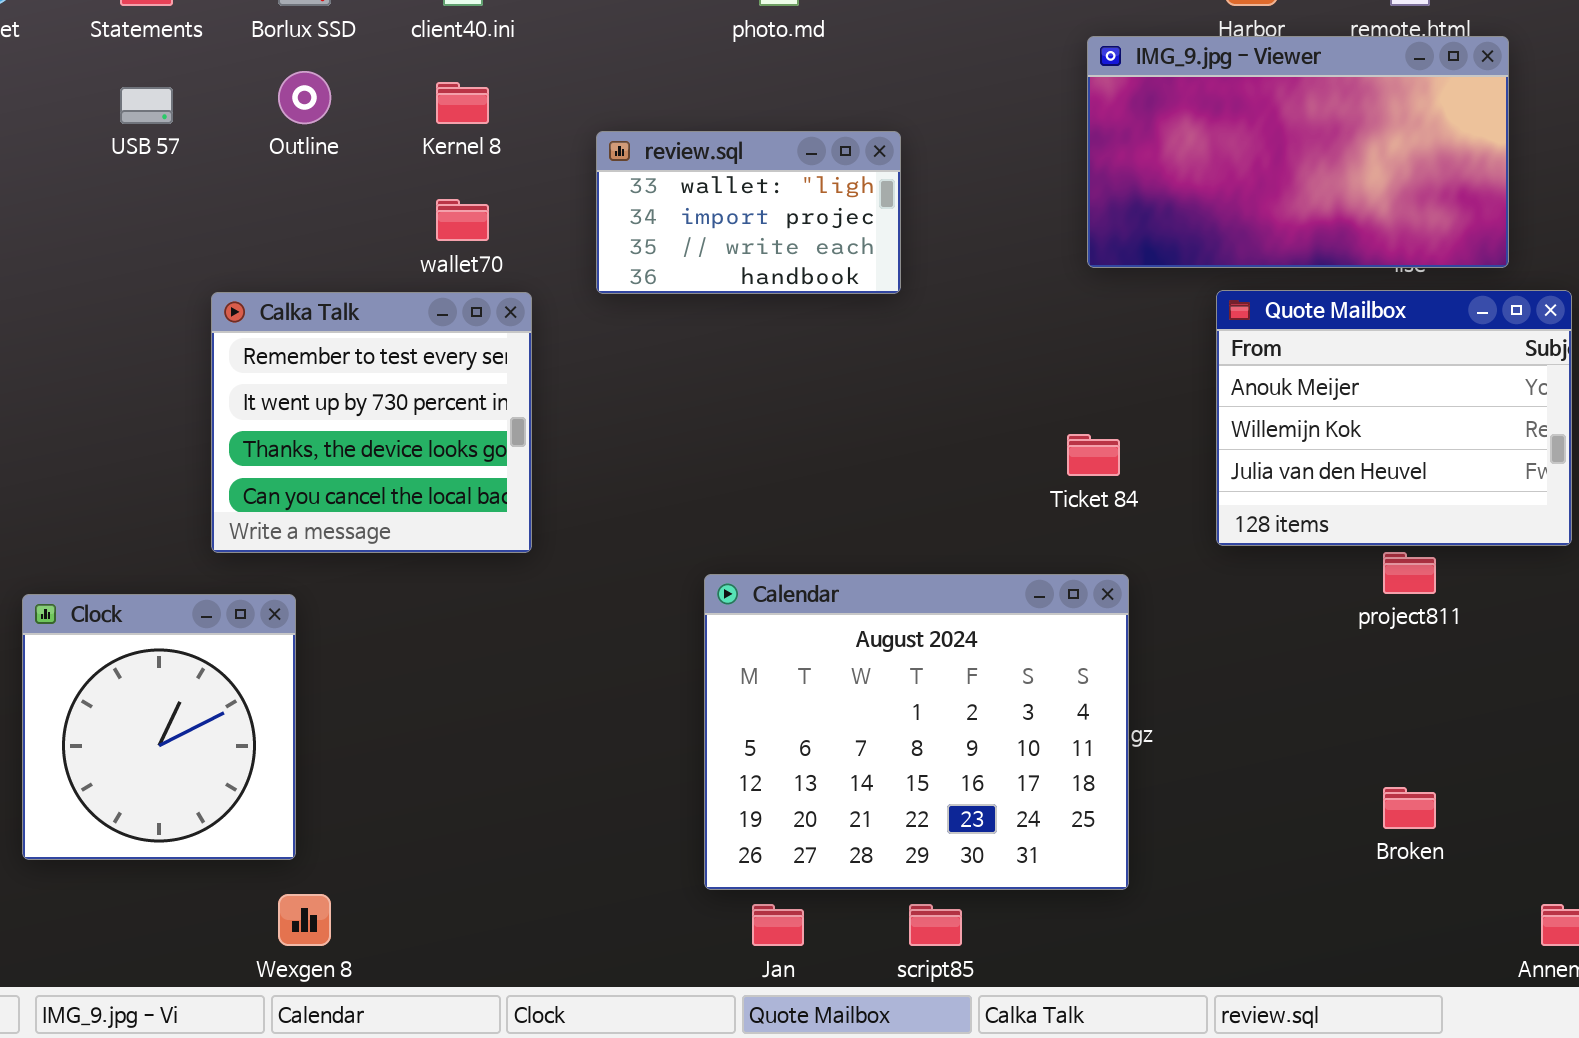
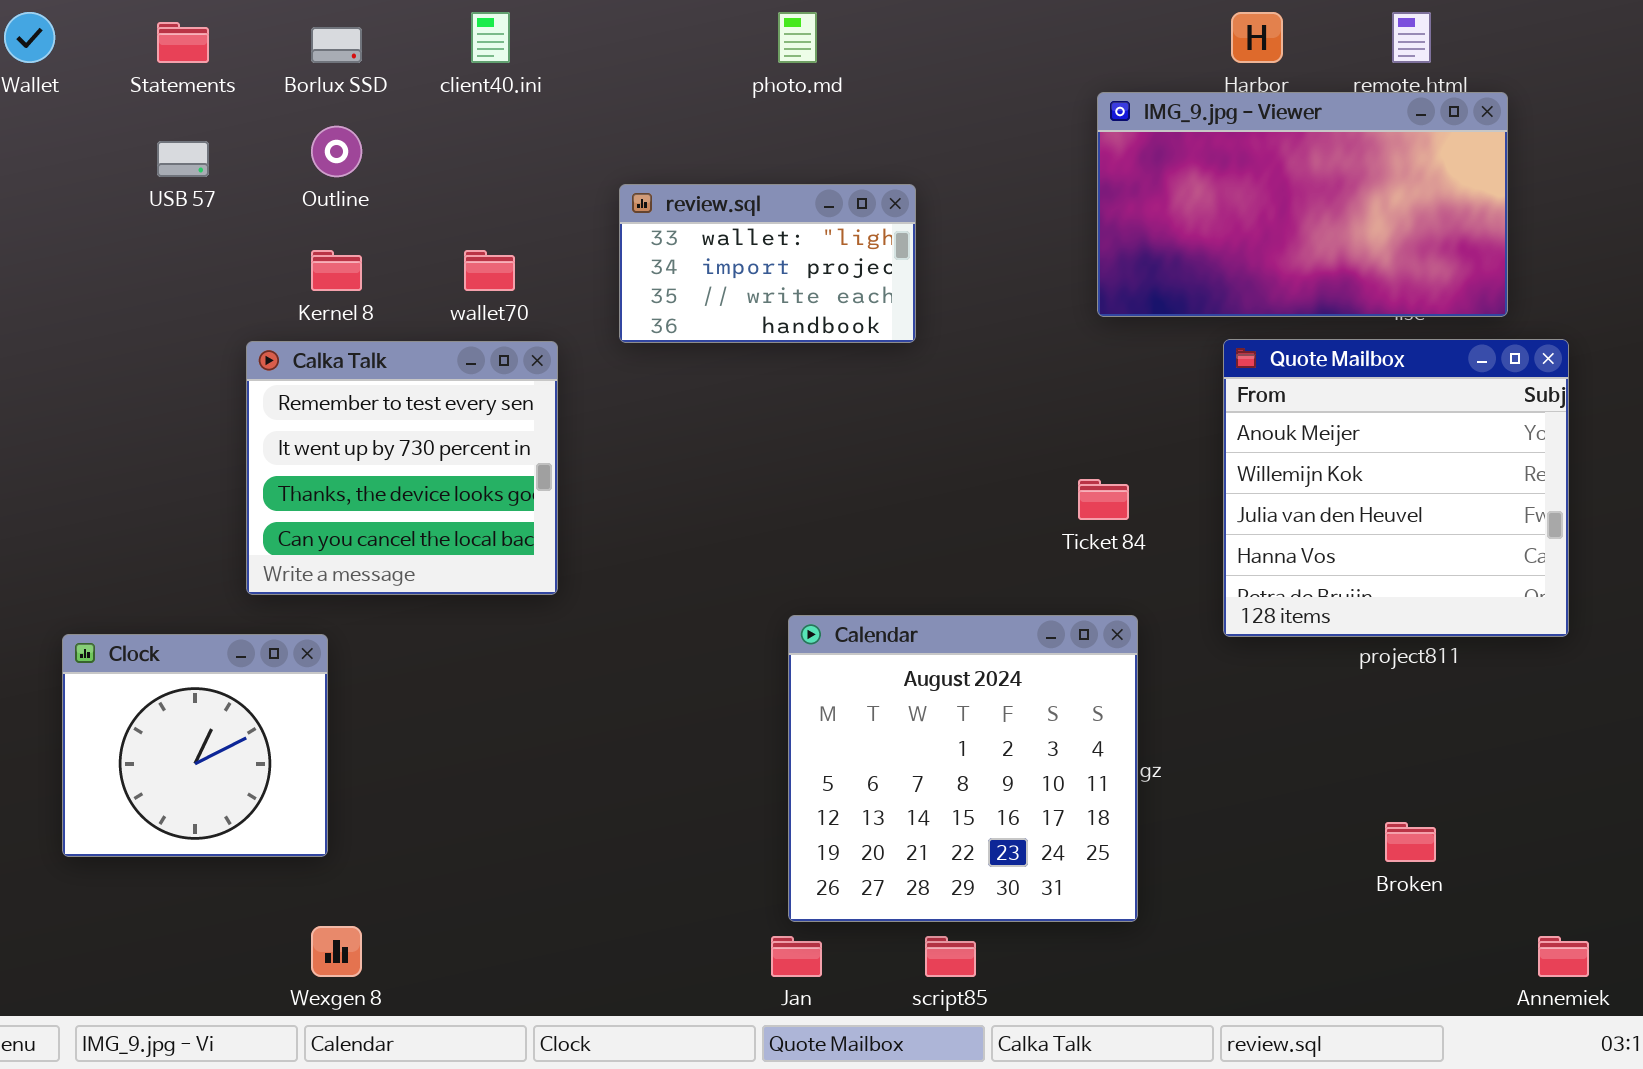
Kernel 8: [436,82,489,124] -> [311,250,362,291], moved
Quote Mailbox: [1216,290,1572,546] -> [1223,339,1569,637], resized
Calendar: [704,574,1129,890] -> [788,615,1138,922], resized
Clock: [22,594,296,860] -> [62,634,328,857], resized

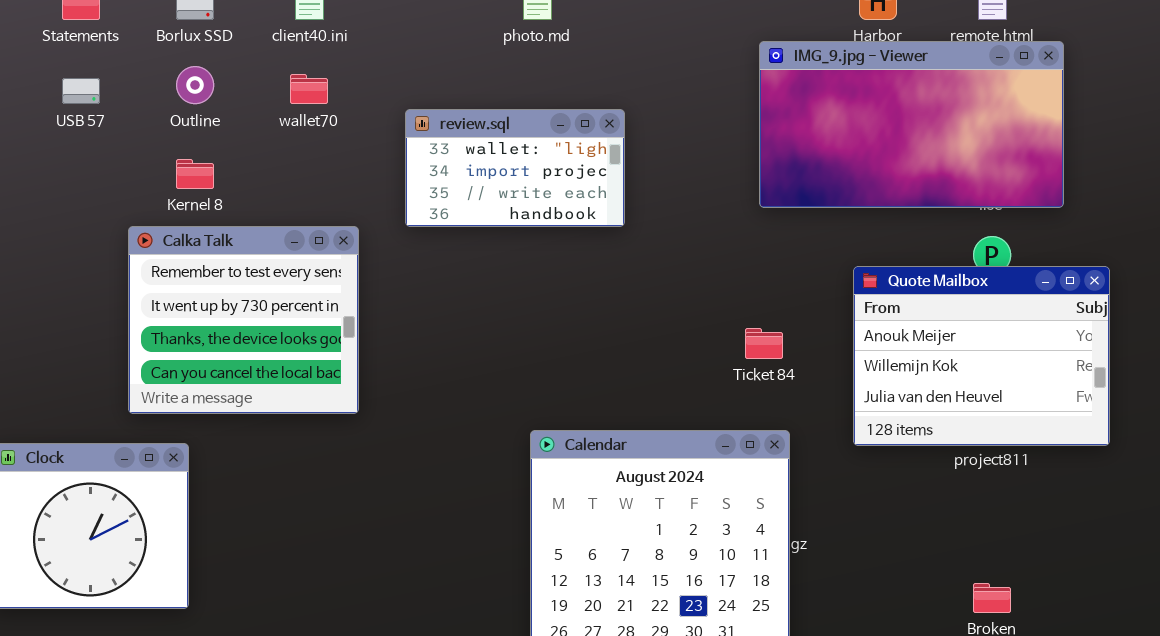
wallet70: [464,250,515,291] -> [290,74,328,104], moved
Quote Mailbox: [1223,339,1569,637] -> [853,266,1110,446], resized

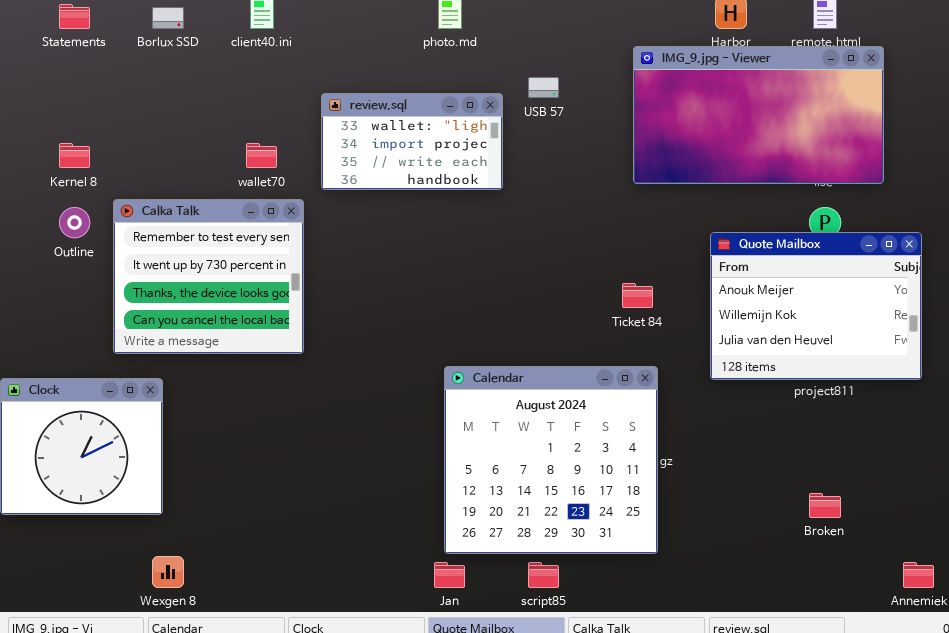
Outline: [176,66,214,104] -> [59,207,90,238], moved
wallet70: [290,74,328,104] -> [246,143,277,168], moved
USB 57: [62,78,100,104] -> [528,77,559,98], moved
review.sql: [405,109,625,227] -> [321,93,503,190], moved
Kernel 8: [176,159,214,189] -> [59,143,90,168], moved

